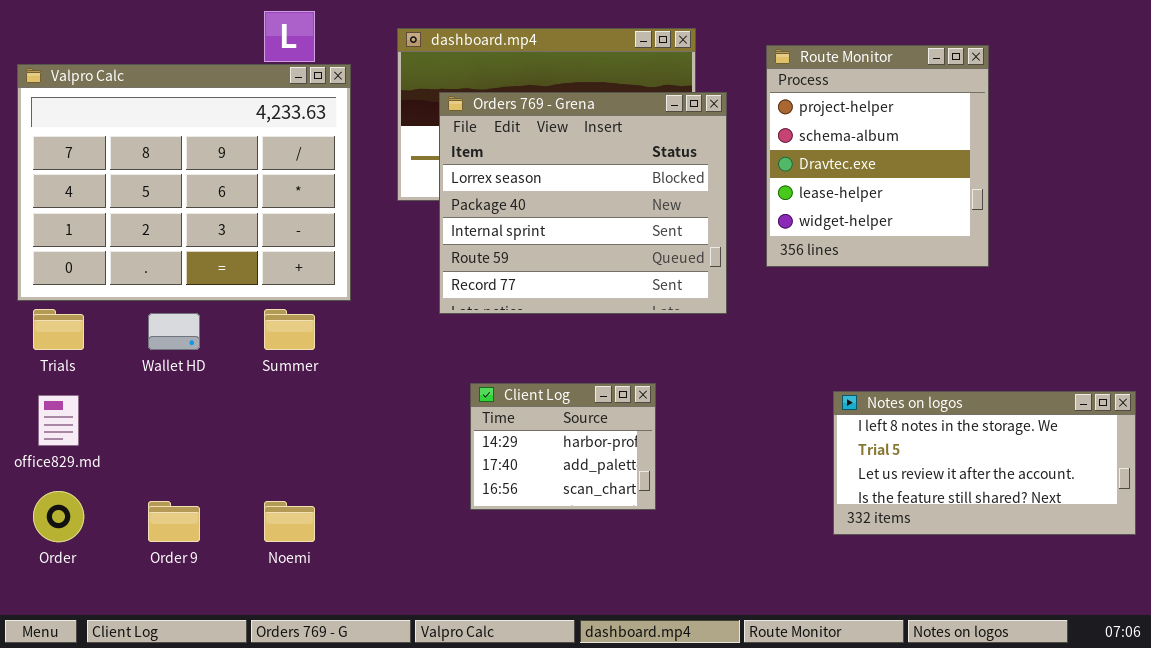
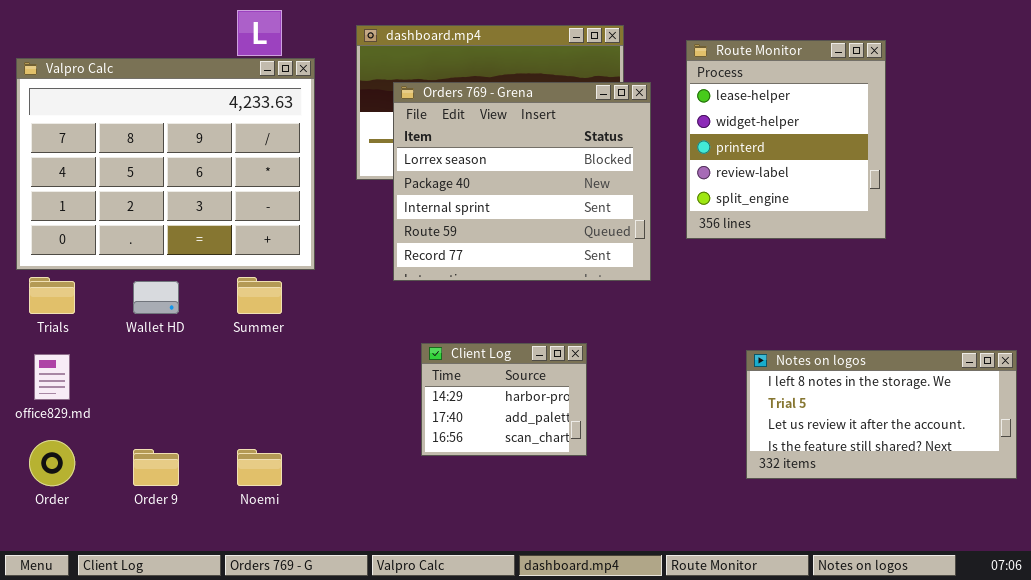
Route Monitor: [766,45,989,267] -> [686,40,886,239], scrolled down 3 rows

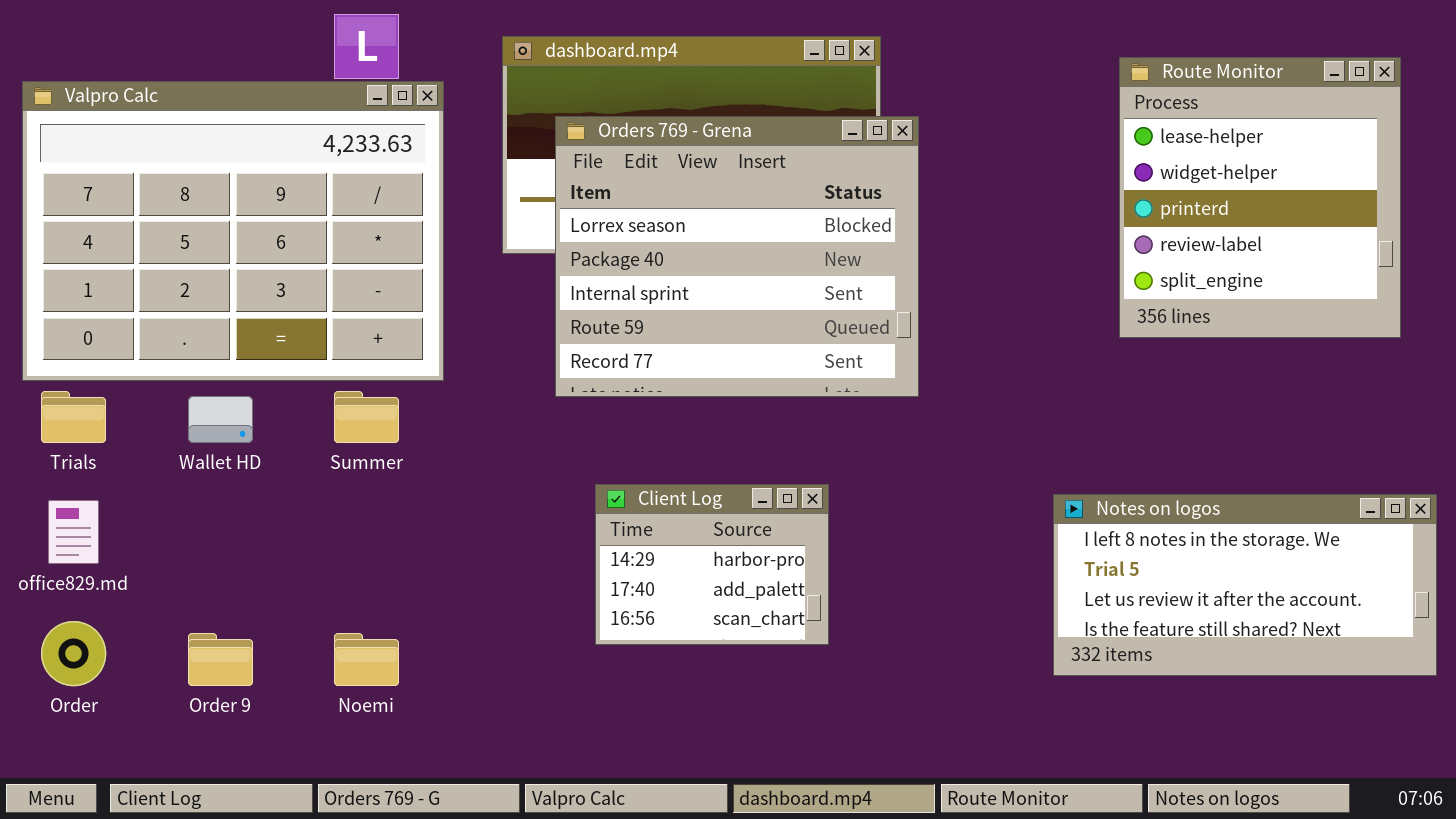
Route Monitor: [686,40,886,239] -> [1119,57,1401,338], moved

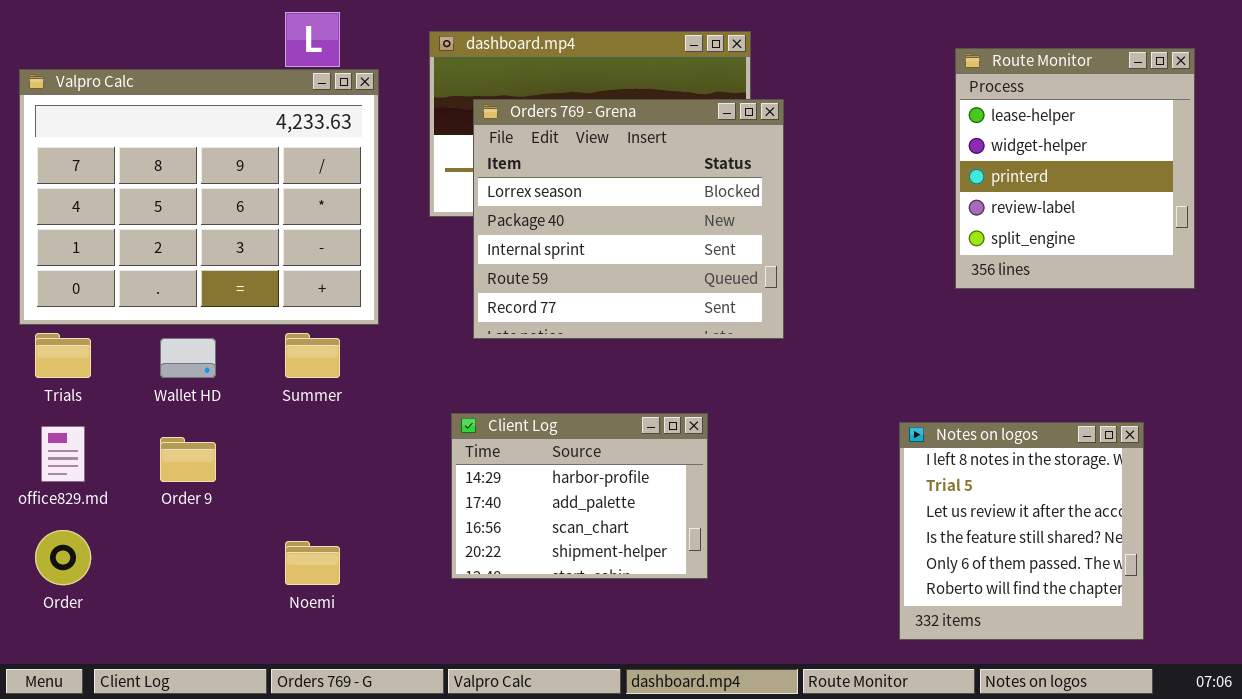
Client Log: [595,484,829,645] -> [451,413,708,579], resized
Notes on logos: [1053,494,1437,676] -> [899,422,1144,640], resized
Order 9: [188,633,253,686] -> [160,437,216,482], moved

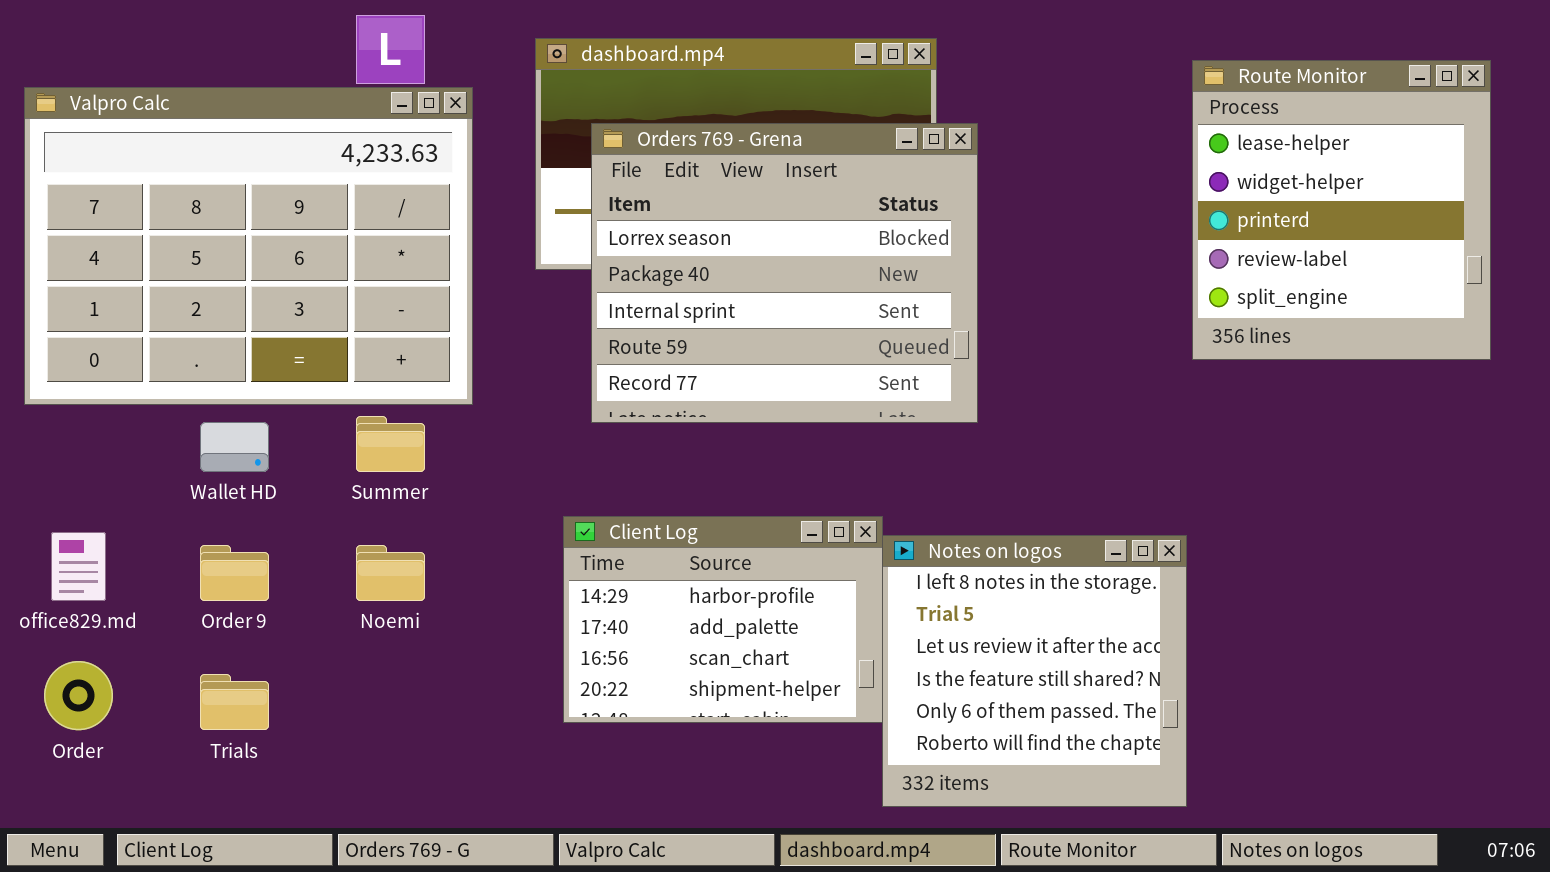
Trials: [35,333,91,378] -> [200,674,269,730], moved
Notes on logos: [899,422,1144,640] -> [882,535,1187,807], moved
Noemi: [285,541,340,585] -> [356,545,425,601], moved

